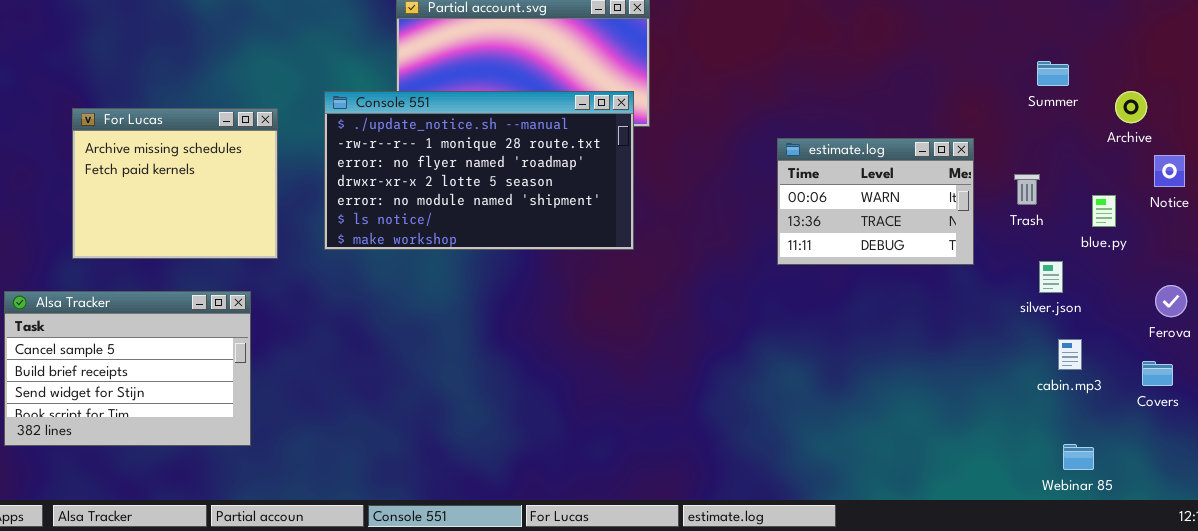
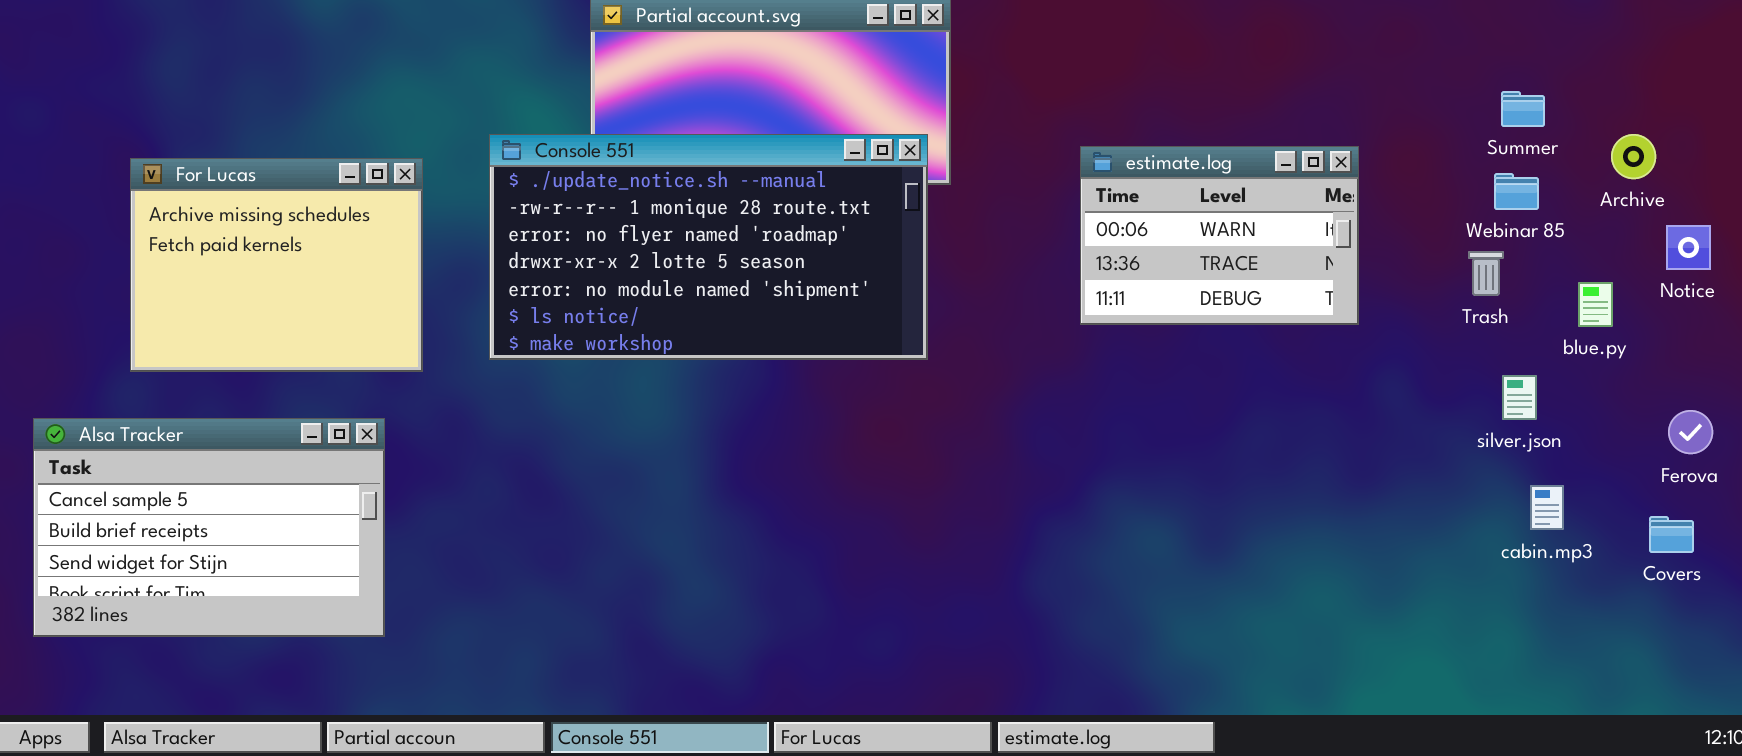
estimate.log: [777,138,974,265] -> [1080,146,1359,325], moved
Webinar 85: [1063,444,1094,470] -> [1494,173,1539,210], moved

